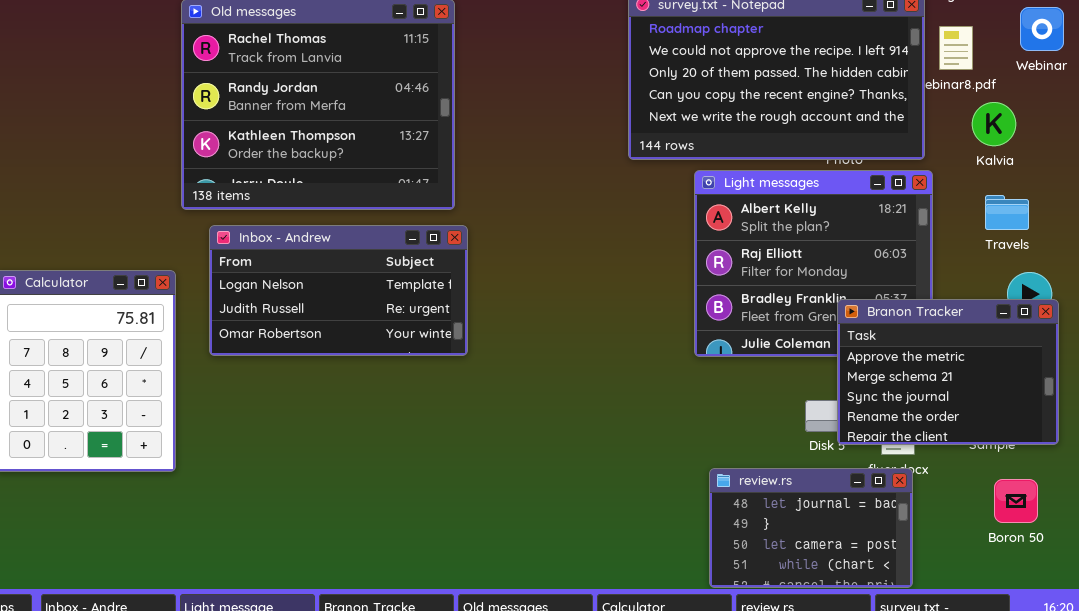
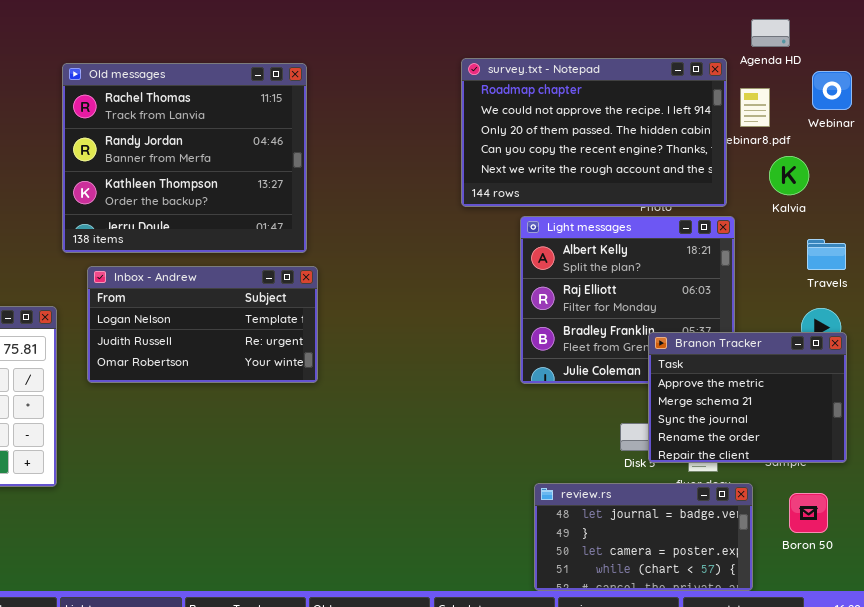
Travels: [985,195,1029,230] -> [807,239,846,270], moved
review.rs: [709,468,913,588] -> [534,483,753,591], resized

